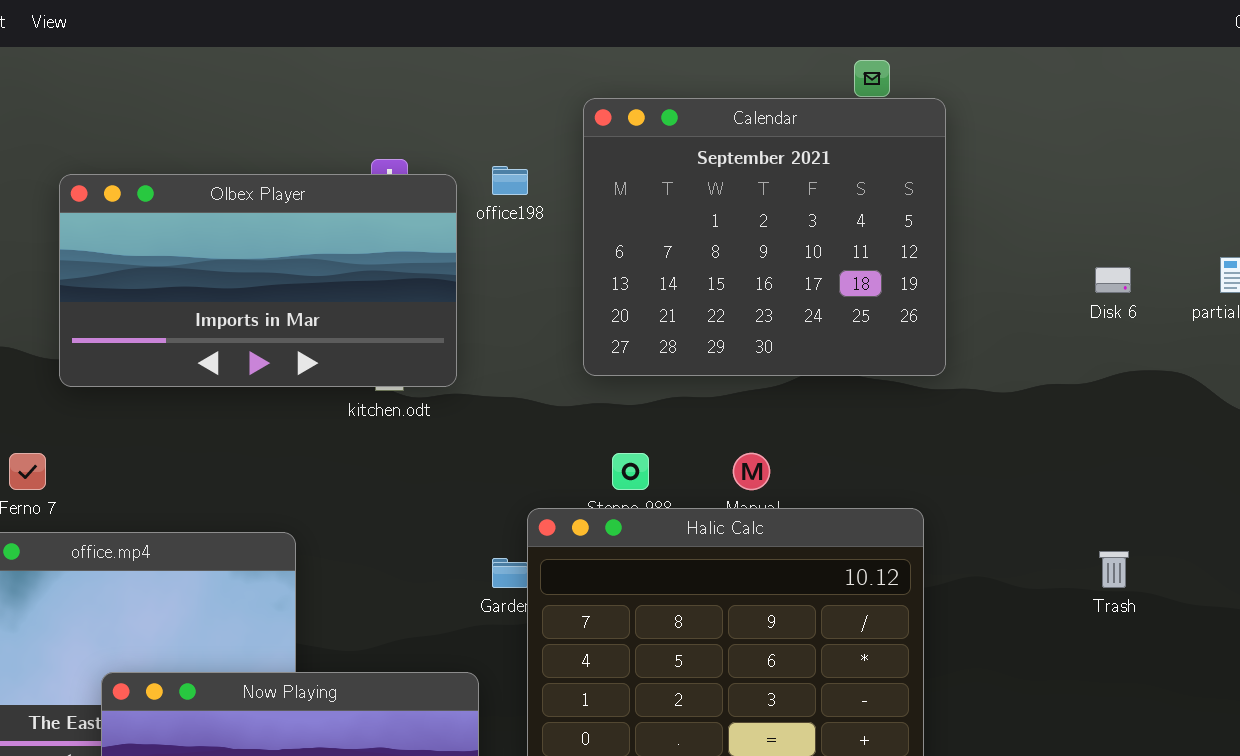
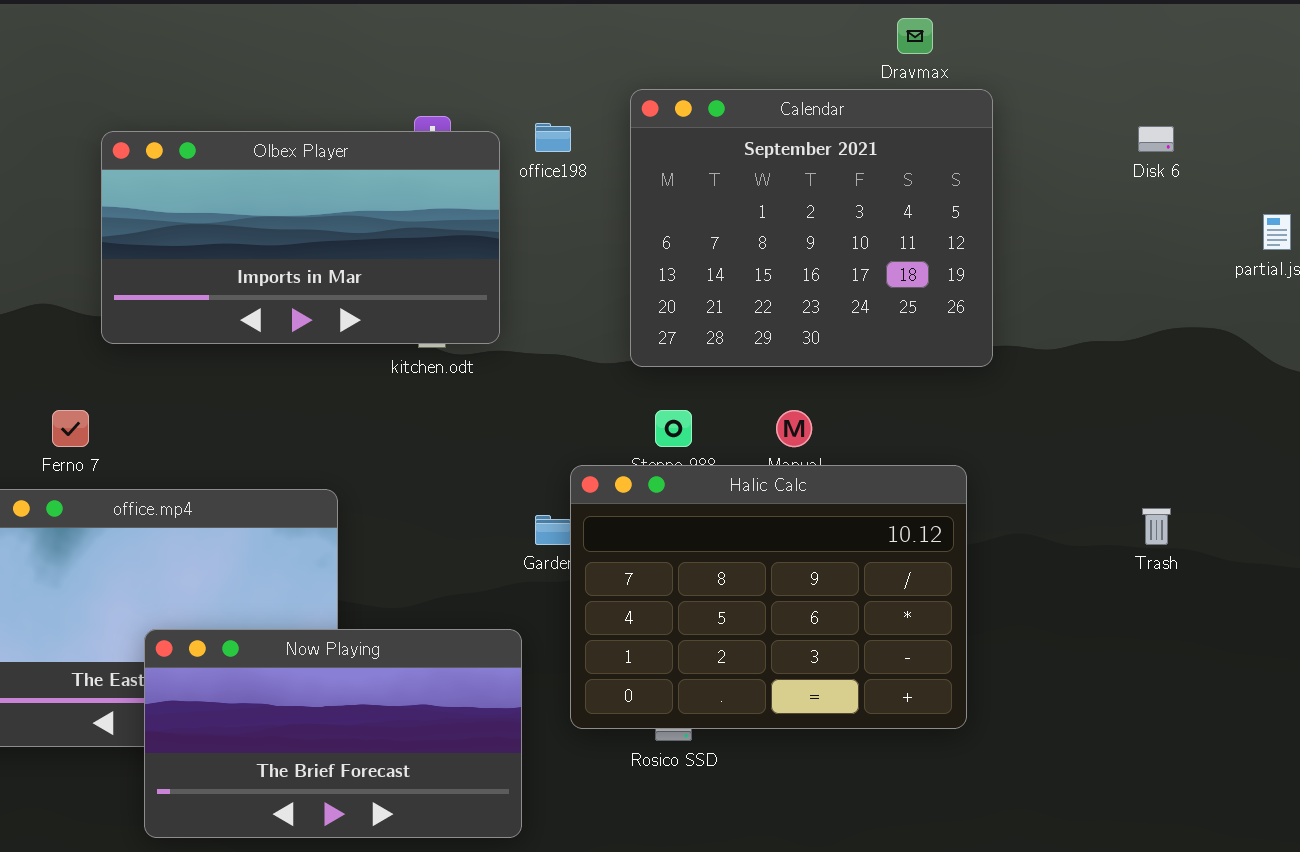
Calendar: [583,98,946,376] -> [630,89,993,367], moved
Disk 6: [1095,267,1131,293] -> [1138,126,1174,152], moved

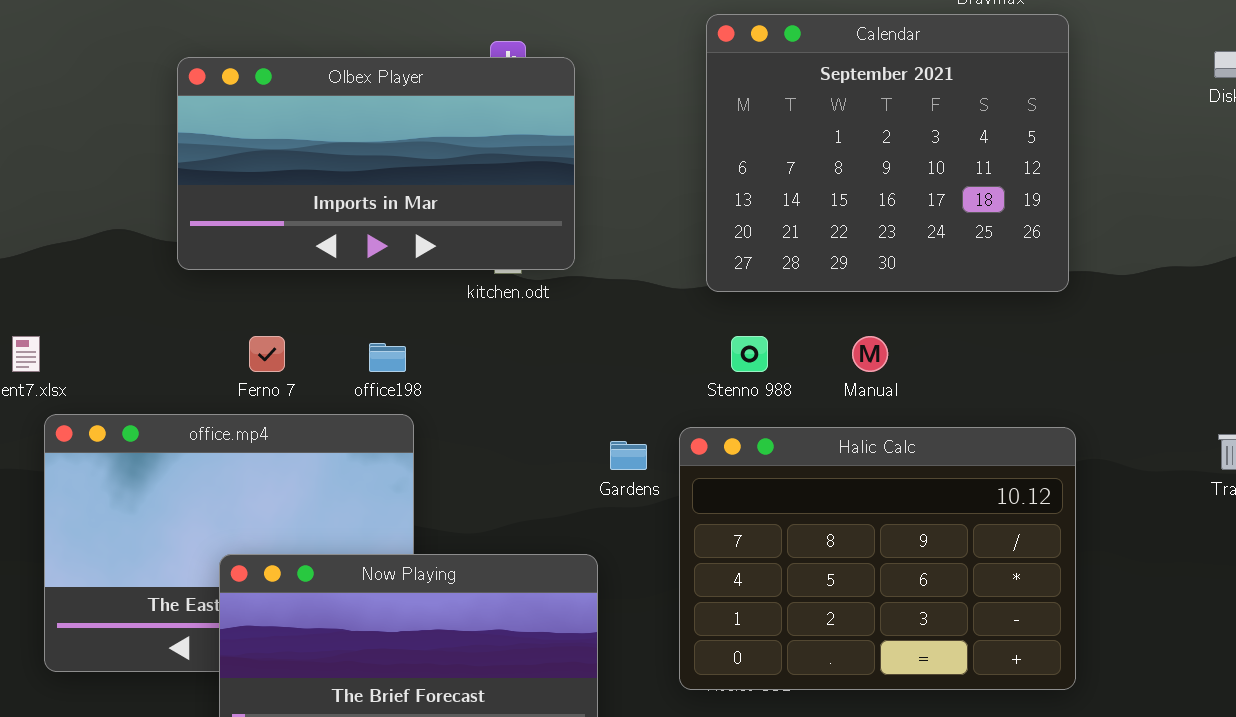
office198: [535,123,571,152] -> [369,343,406,372], moved
Ferno 7: [52,410,89,447] -> [249,336,285,372], moved
Halic Calc: [570,465,967,729] -> [679,427,1076,690], moved

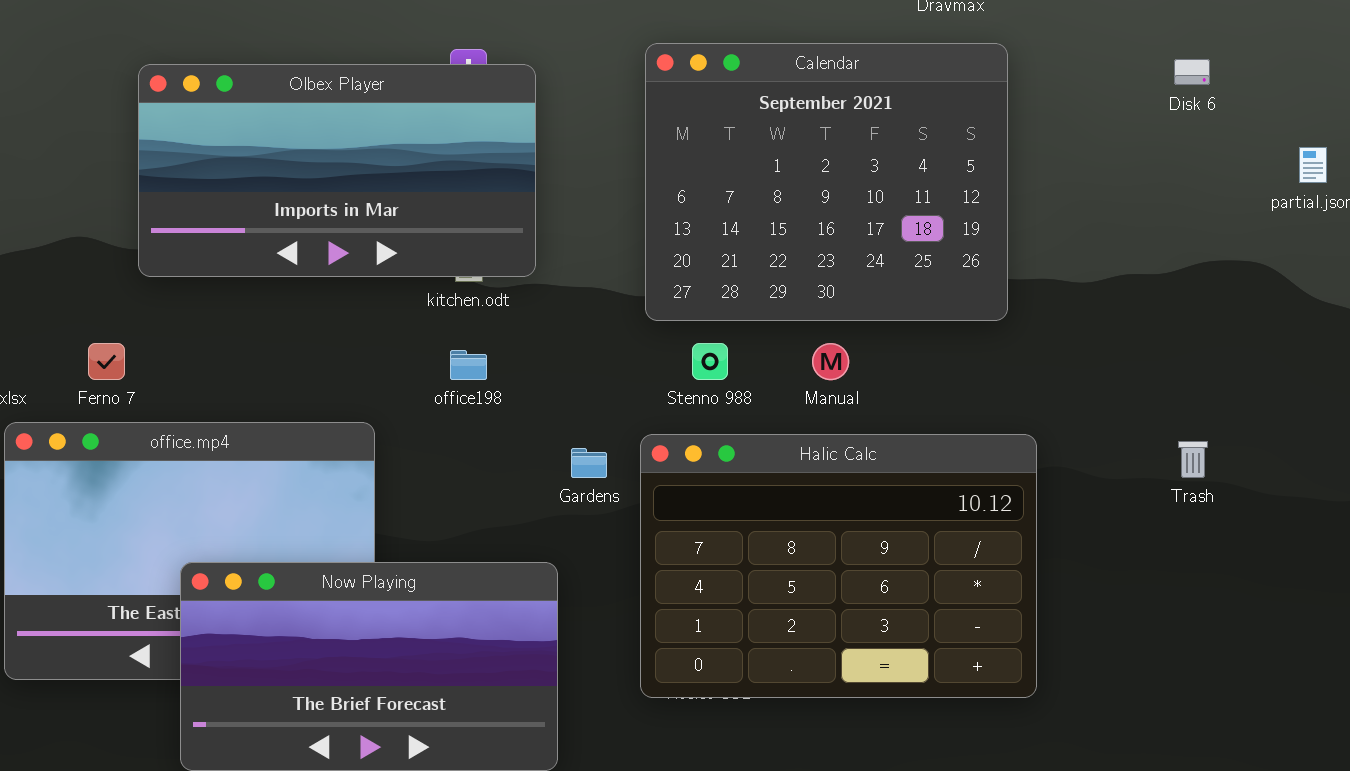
Calendar: [706,14,1069,292] -> [645,43,1008,321], moved
Ferno 7: [249,336,285,372] -> [88,343,125,380], moved
office198: [369,343,406,372] -> [450,350,487,380], moved

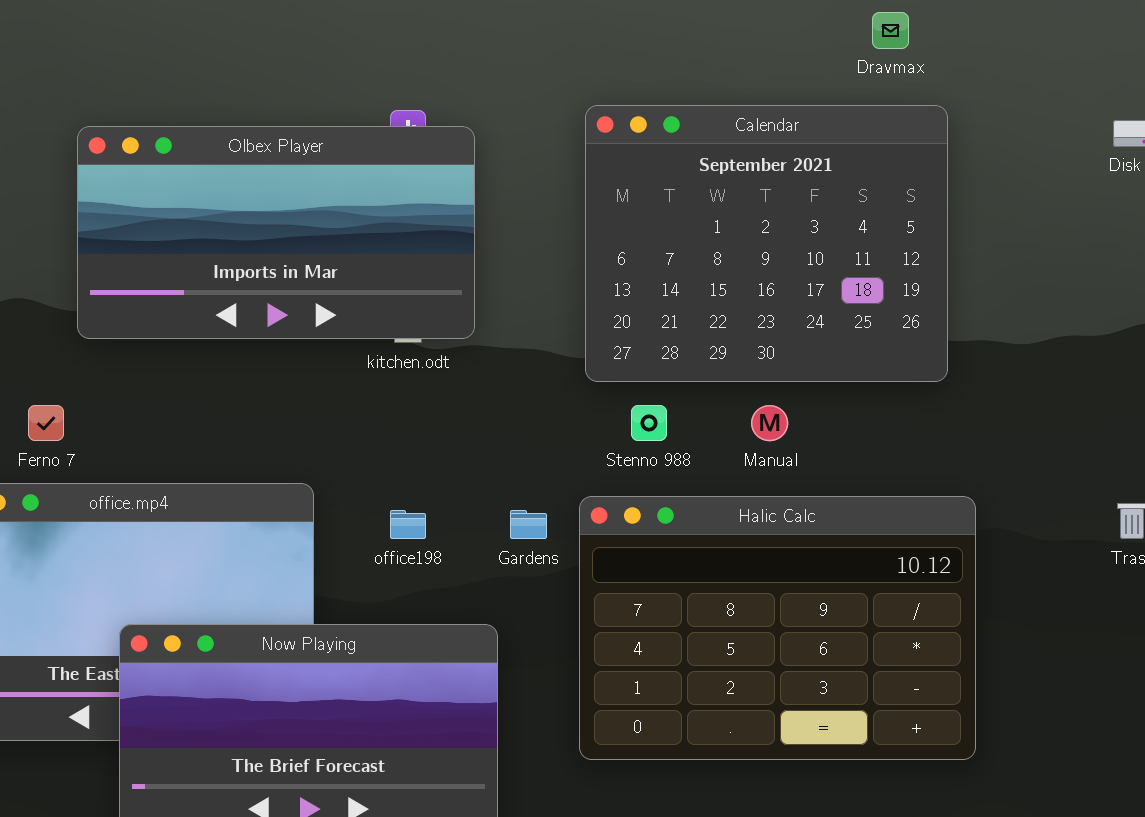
office198: [450,350,487,380] -> [390,510,426,539], moved

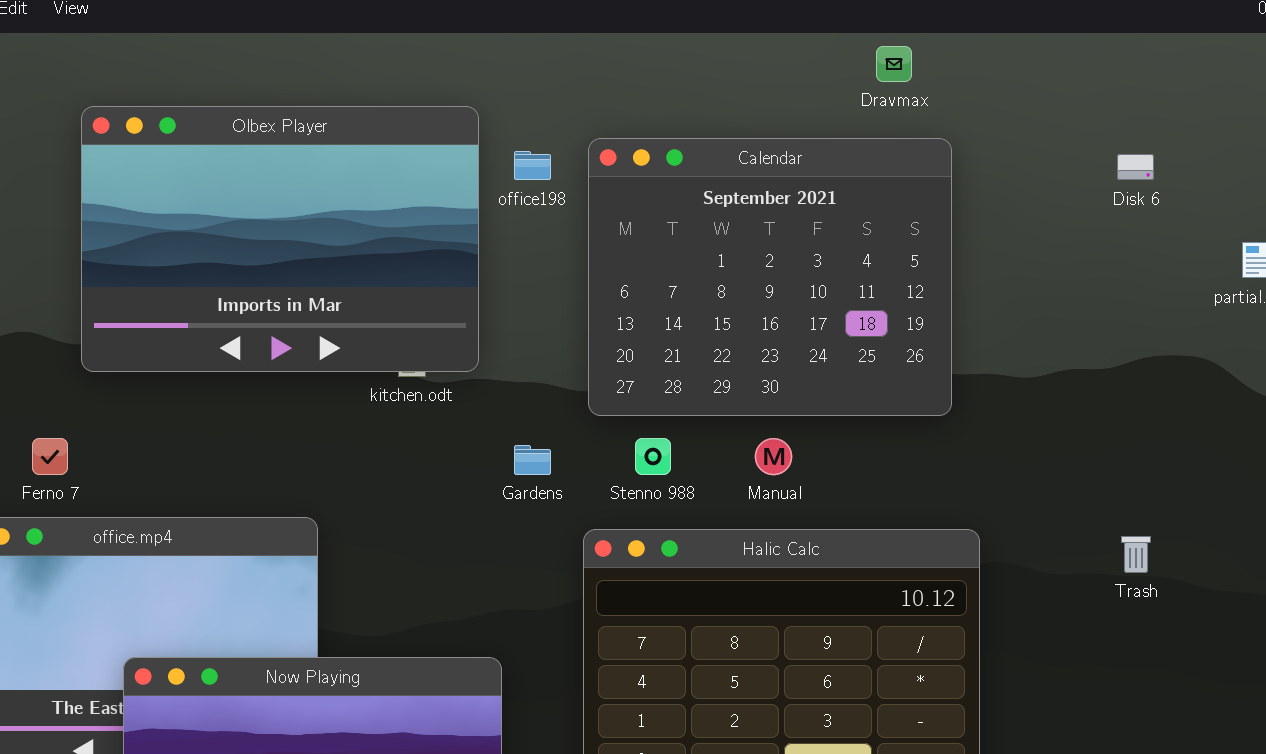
Olbex Player: [77,126,475,339] -> [81,106,479,372], resized
office198: [390,510,426,539] -> [514,151,551,180], moved
Gardens: [510,510,547,539] -> [514,445,551,475], moved

